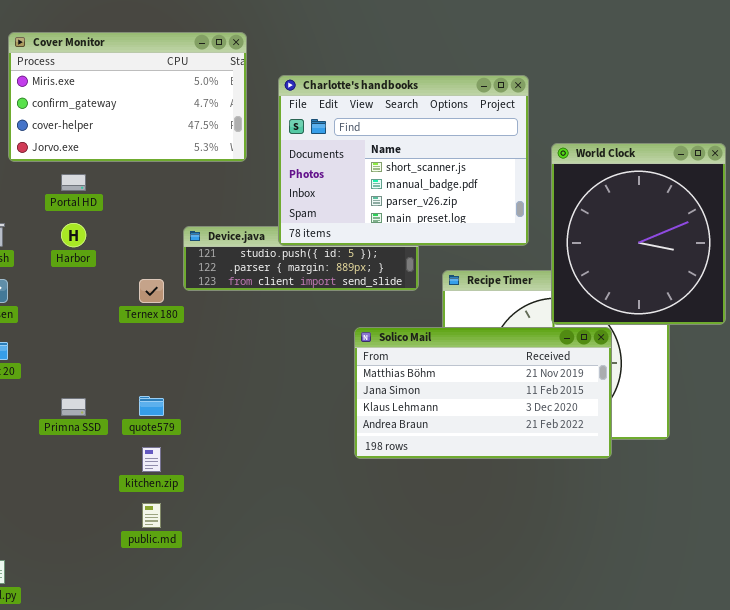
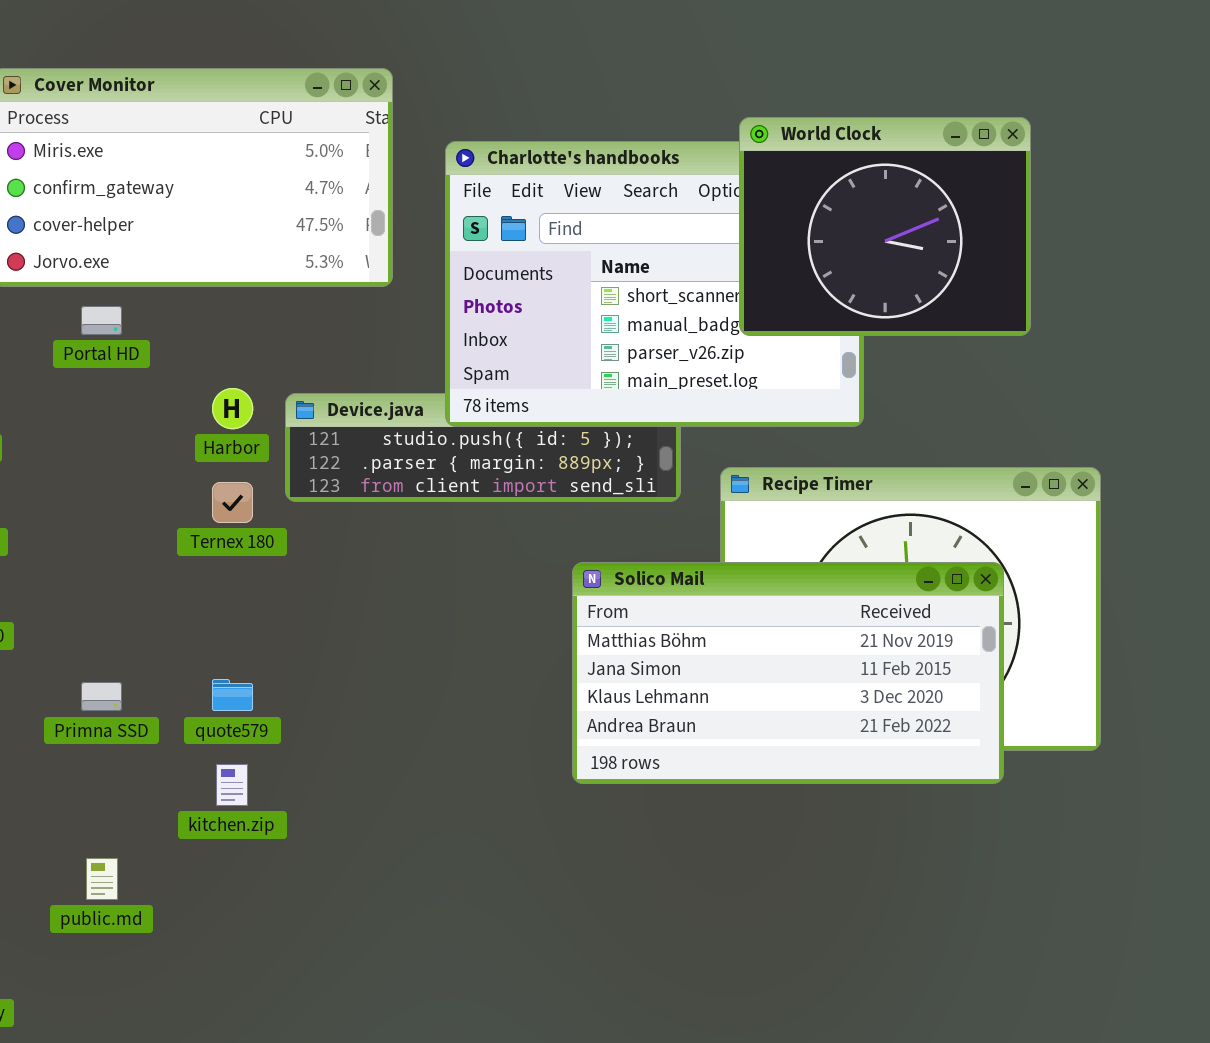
World Clock: [551,143,726,325] -> [739,117,1031,336], moved, resized
Harbor: [61,223,86,247] -> [212,388,253,429], moved
public.md: [142,503,161,528] -> [86,858,118,900], moved

